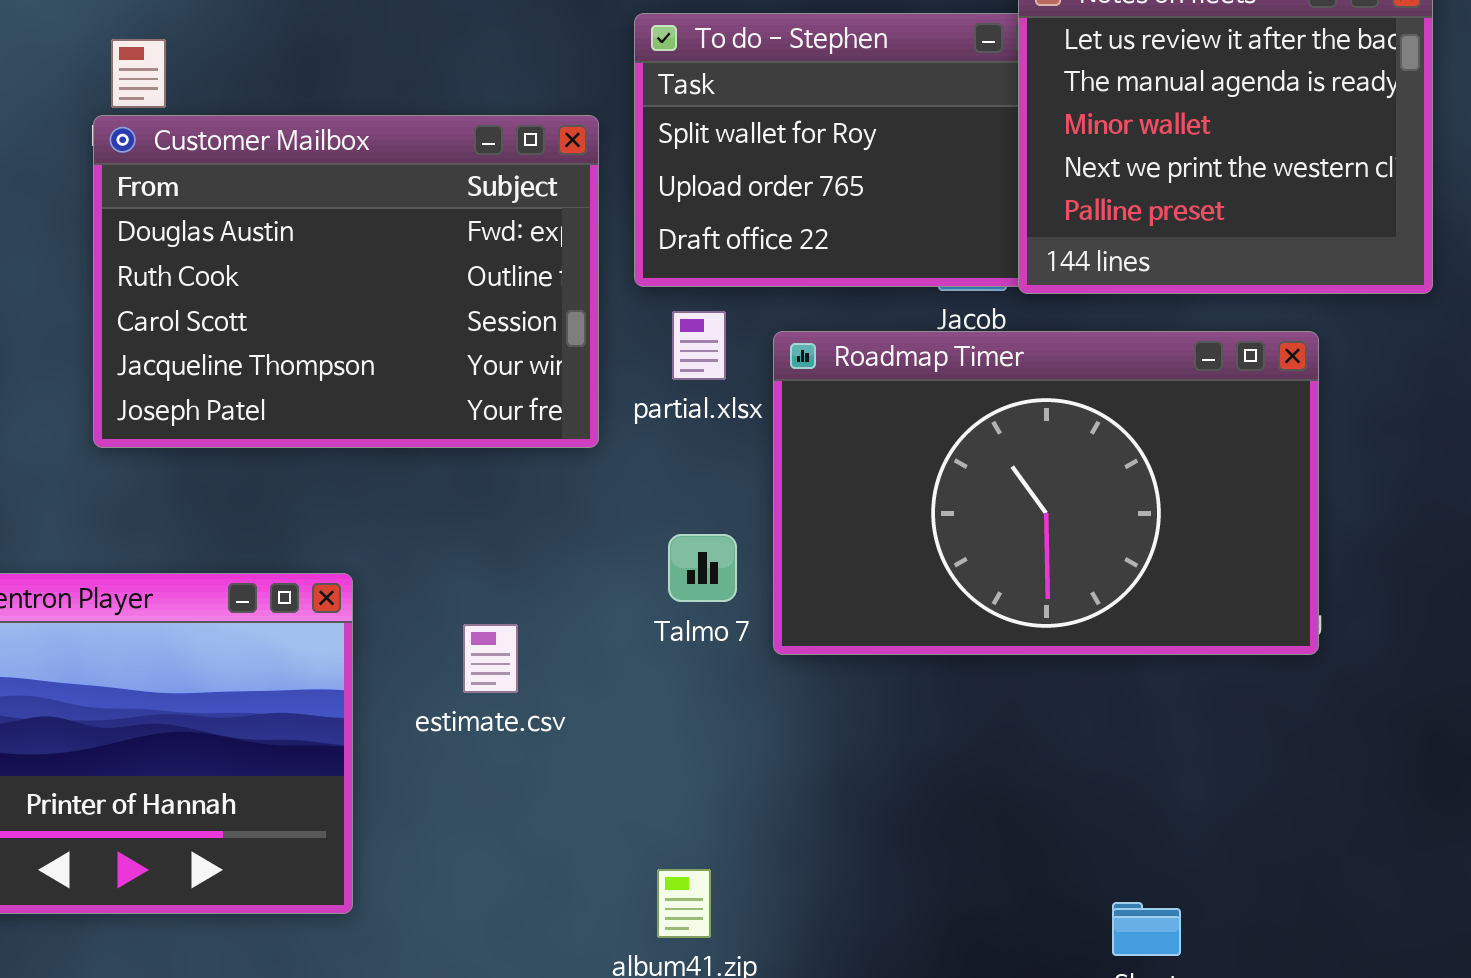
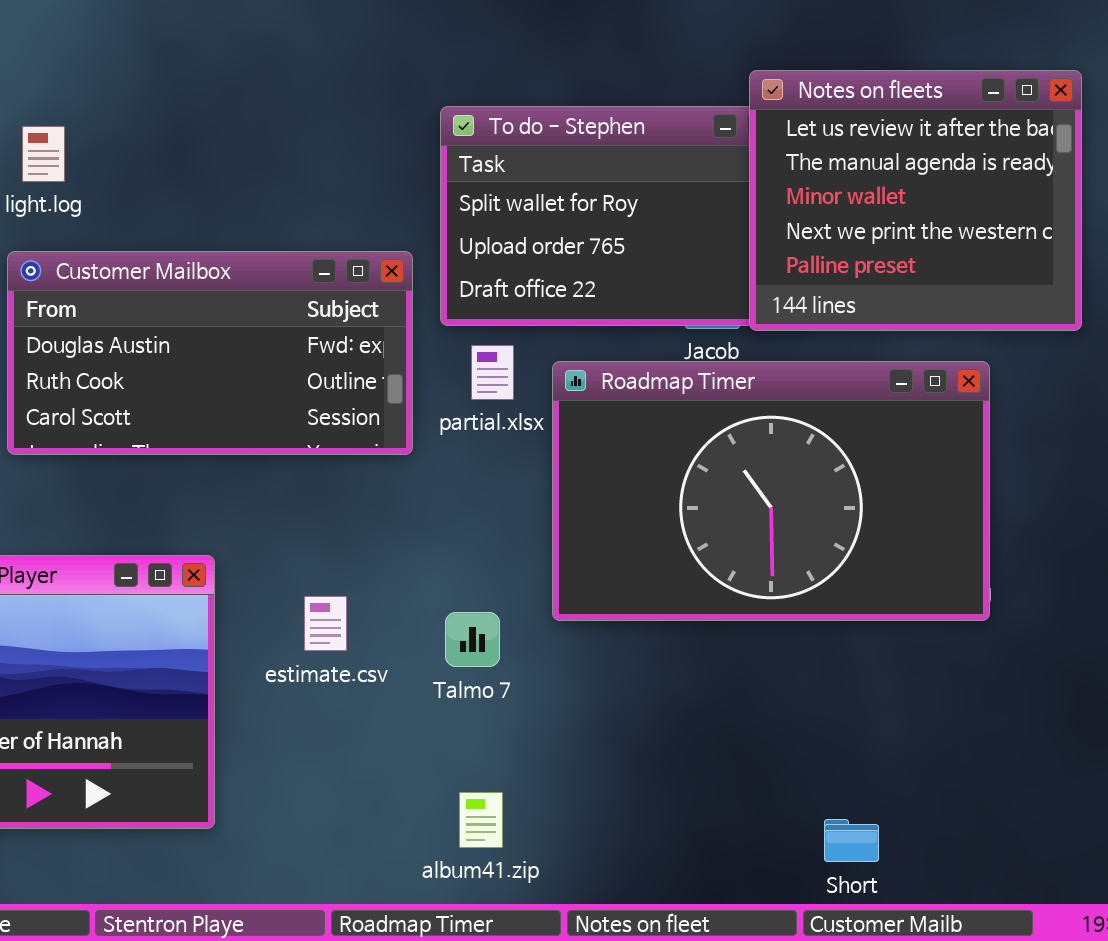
Customer Mailbox: [93,115,599,448] -> [7,251,413,455], resized
Talmo 7: [668,534,737,602] -> [445,612,500,667], moved

